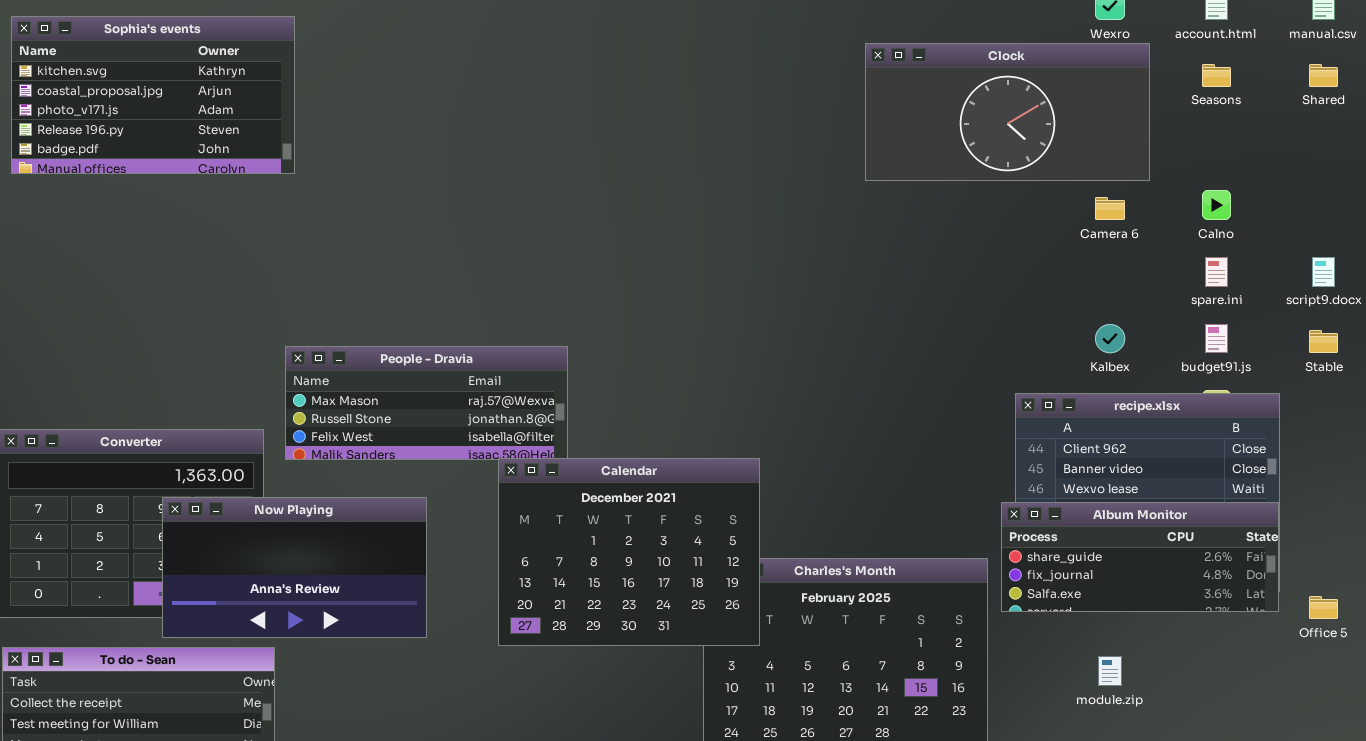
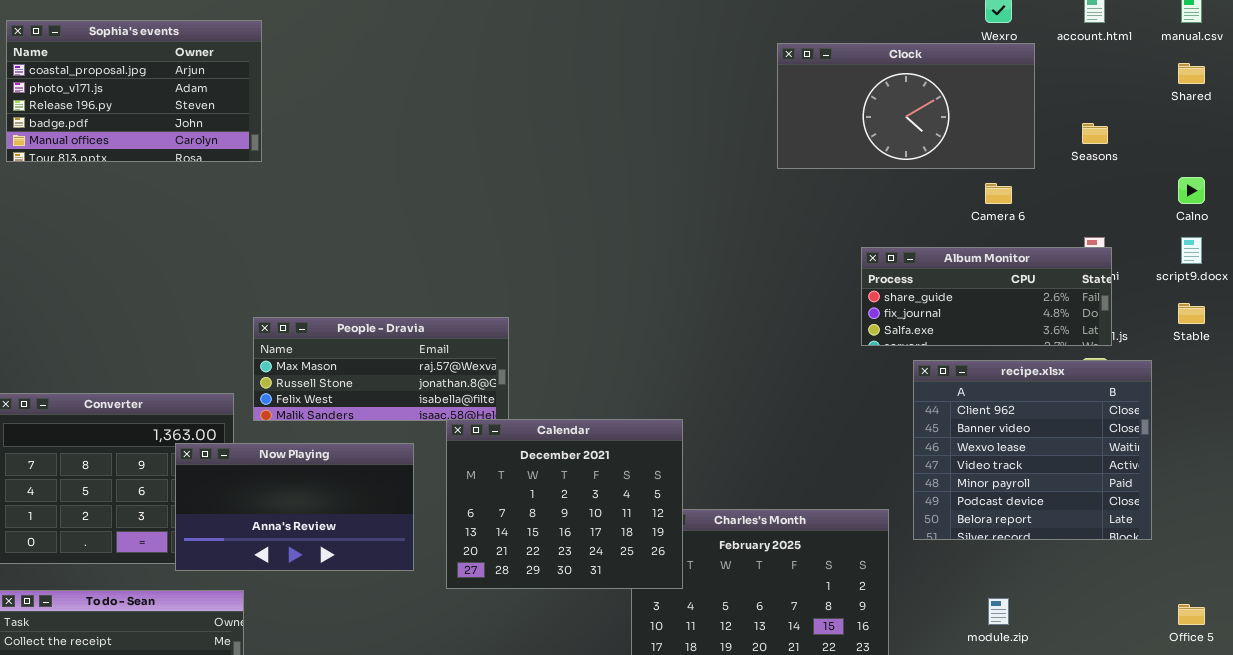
Sophia's events: [11,16,295,174] -> [6,20,262,162], scrolled down 1 row
Seasons: [1202,64,1231,87] -> [1082,123,1108,144], moved
Calno: [1202,190,1231,220] -> [1178,177,1205,204], moved
Now Playing: [162,497,427,638] -> [175,443,414,571], moved
Album Monitor: [1001,502,1279,612] -> [861,247,1112,346], moved
Office 5: [1309,596,1338,619] -> [1178,604,1205,625], moved

